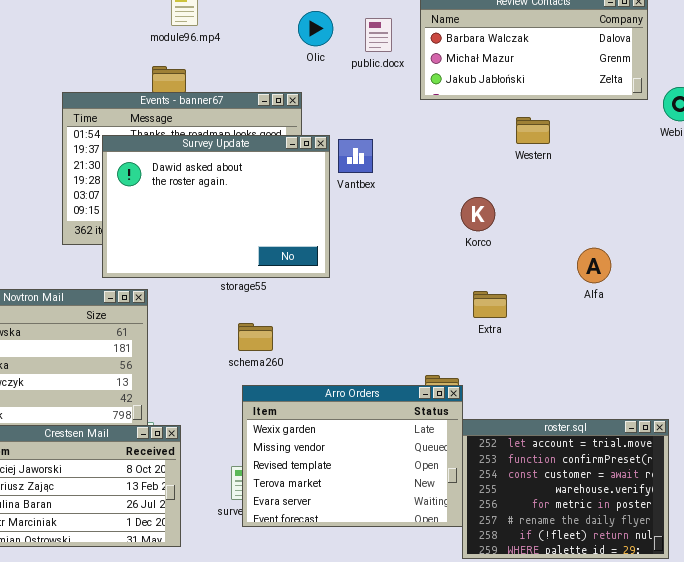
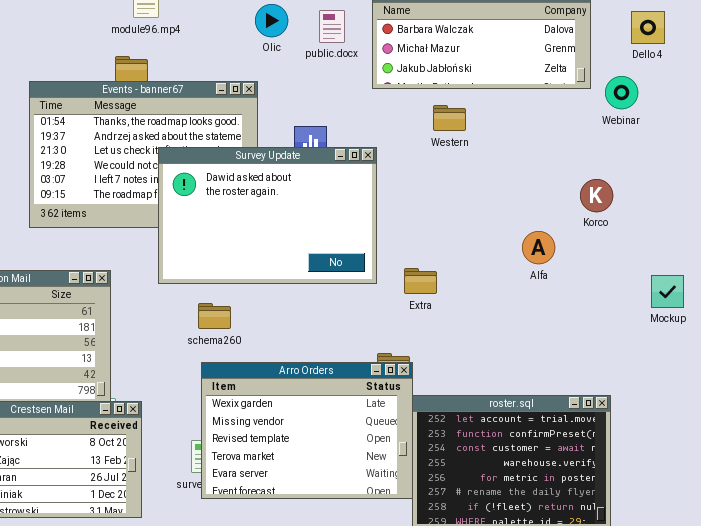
Western: [516,117,550,144] -> [433,105,466,131], moved
Survey Update: [102,135,330,278] -> [158,147,377,284], moved
Korco: [461,197,495,231] -> [580,179,613,212], moved
Extra: [473,291,507,318] -> [404,268,437,294], moved

